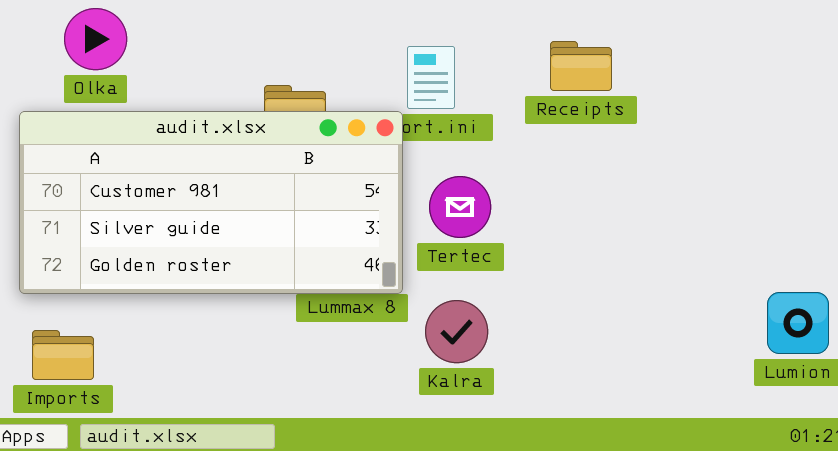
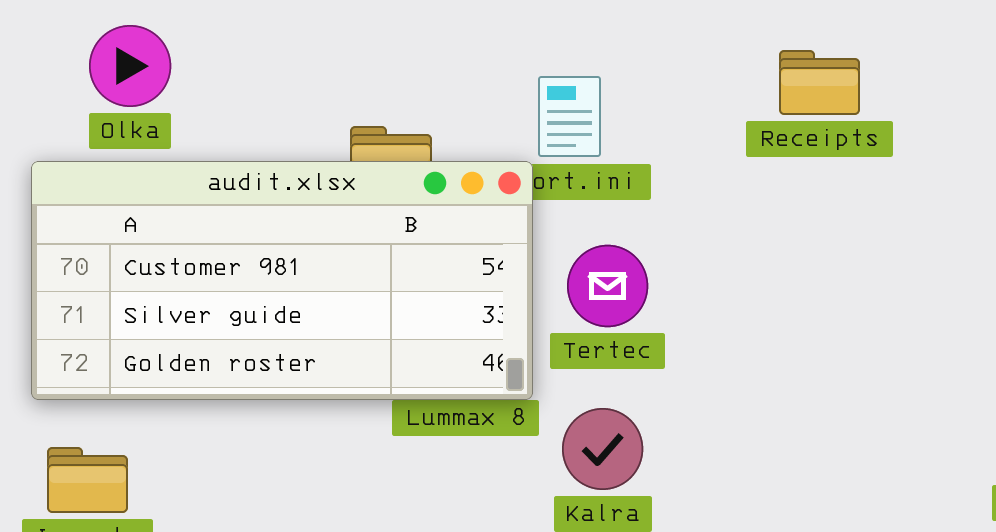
Receipts: [550,41,612,91] -> [779,50,860,115], moved

